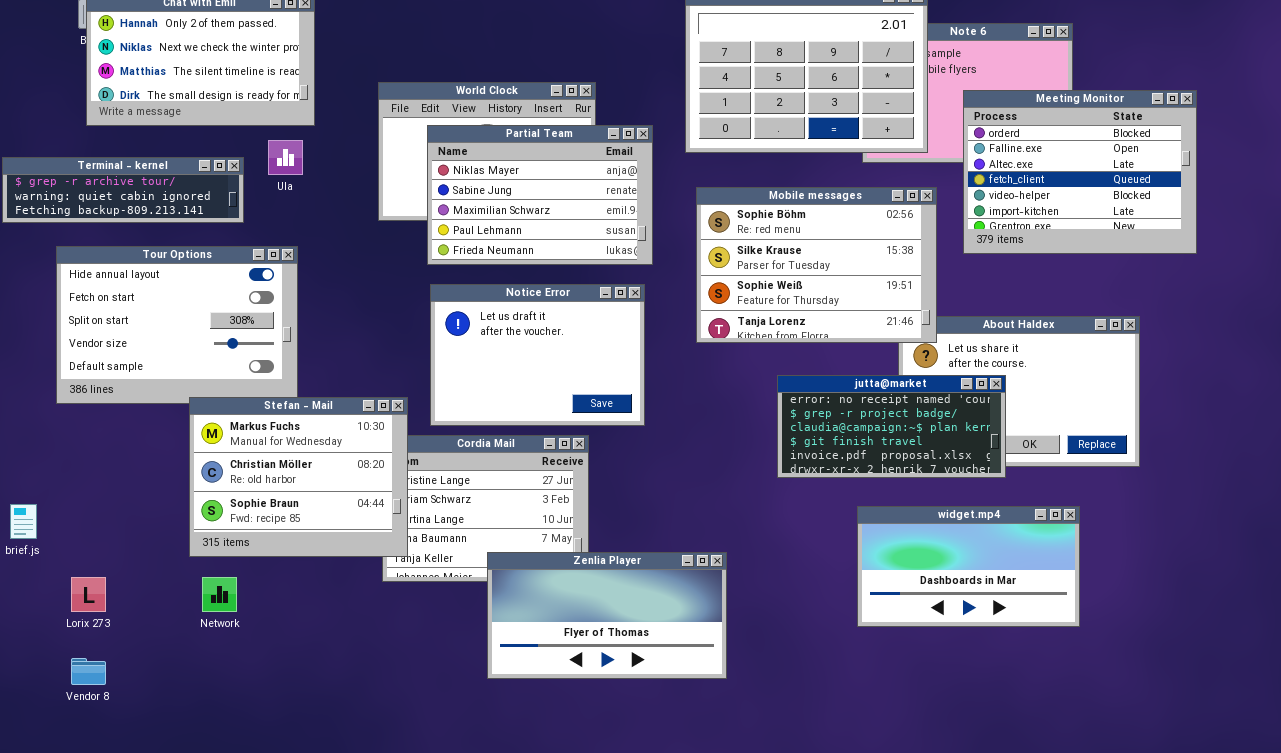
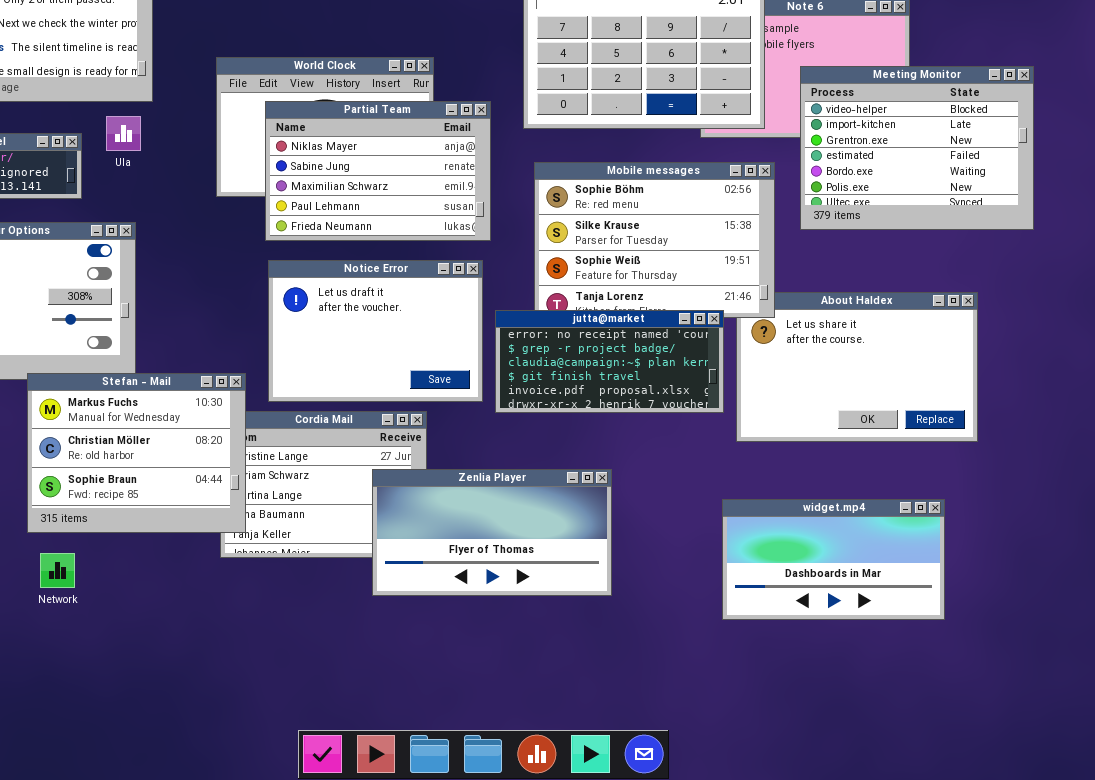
Meeting Monitor: [963,90,1197,254] -> [800,66,1034,230], scrolled down 4 rows
jutta@market: [777,375,1006,478] -> [495,310,724,413], moved
widget.mp4: [857,506,1080,627] -> [722,499,945,620], moved
Zenlia Player: [487,552,727,679] -> [372,469,612,596], moved

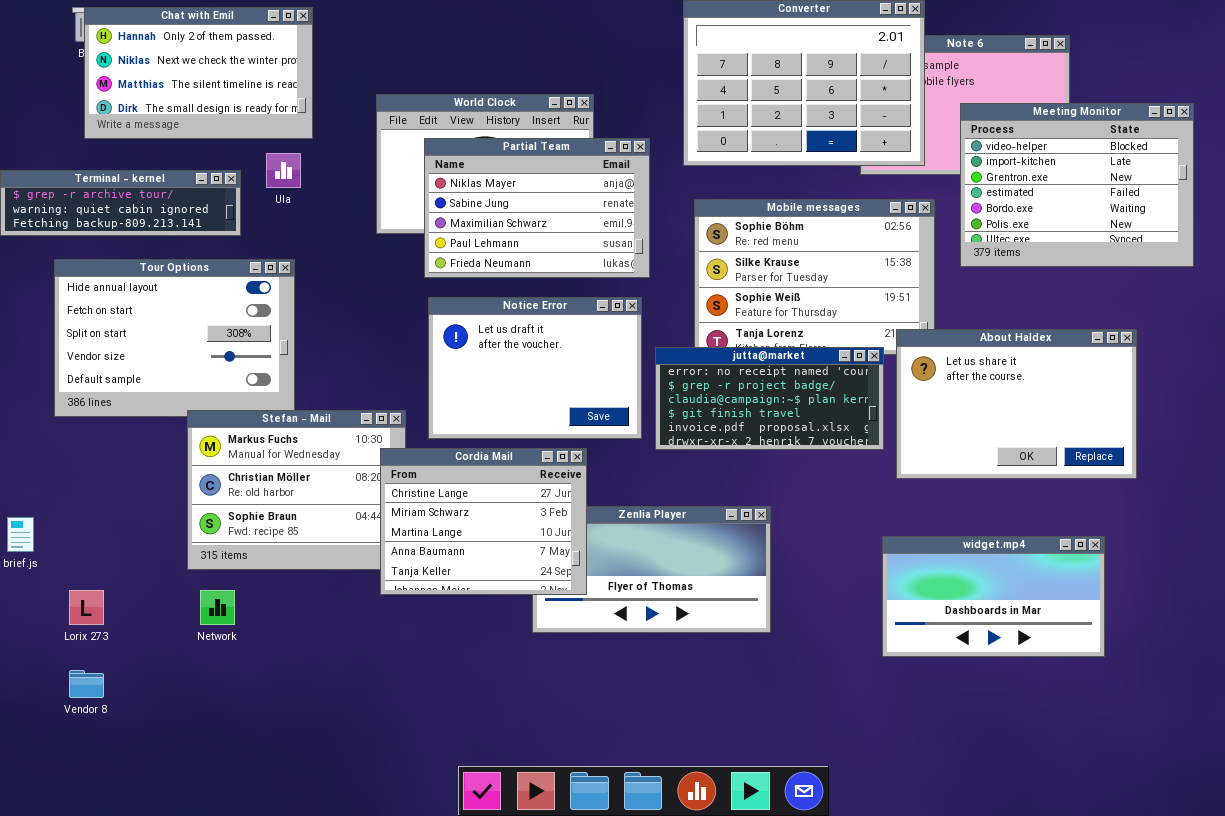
About Haldex: [736,292,978,442] -> [896,329,1137,479], raised
Cordia Mail: [220,411,427,558] -> [380,448,587,595], raised

